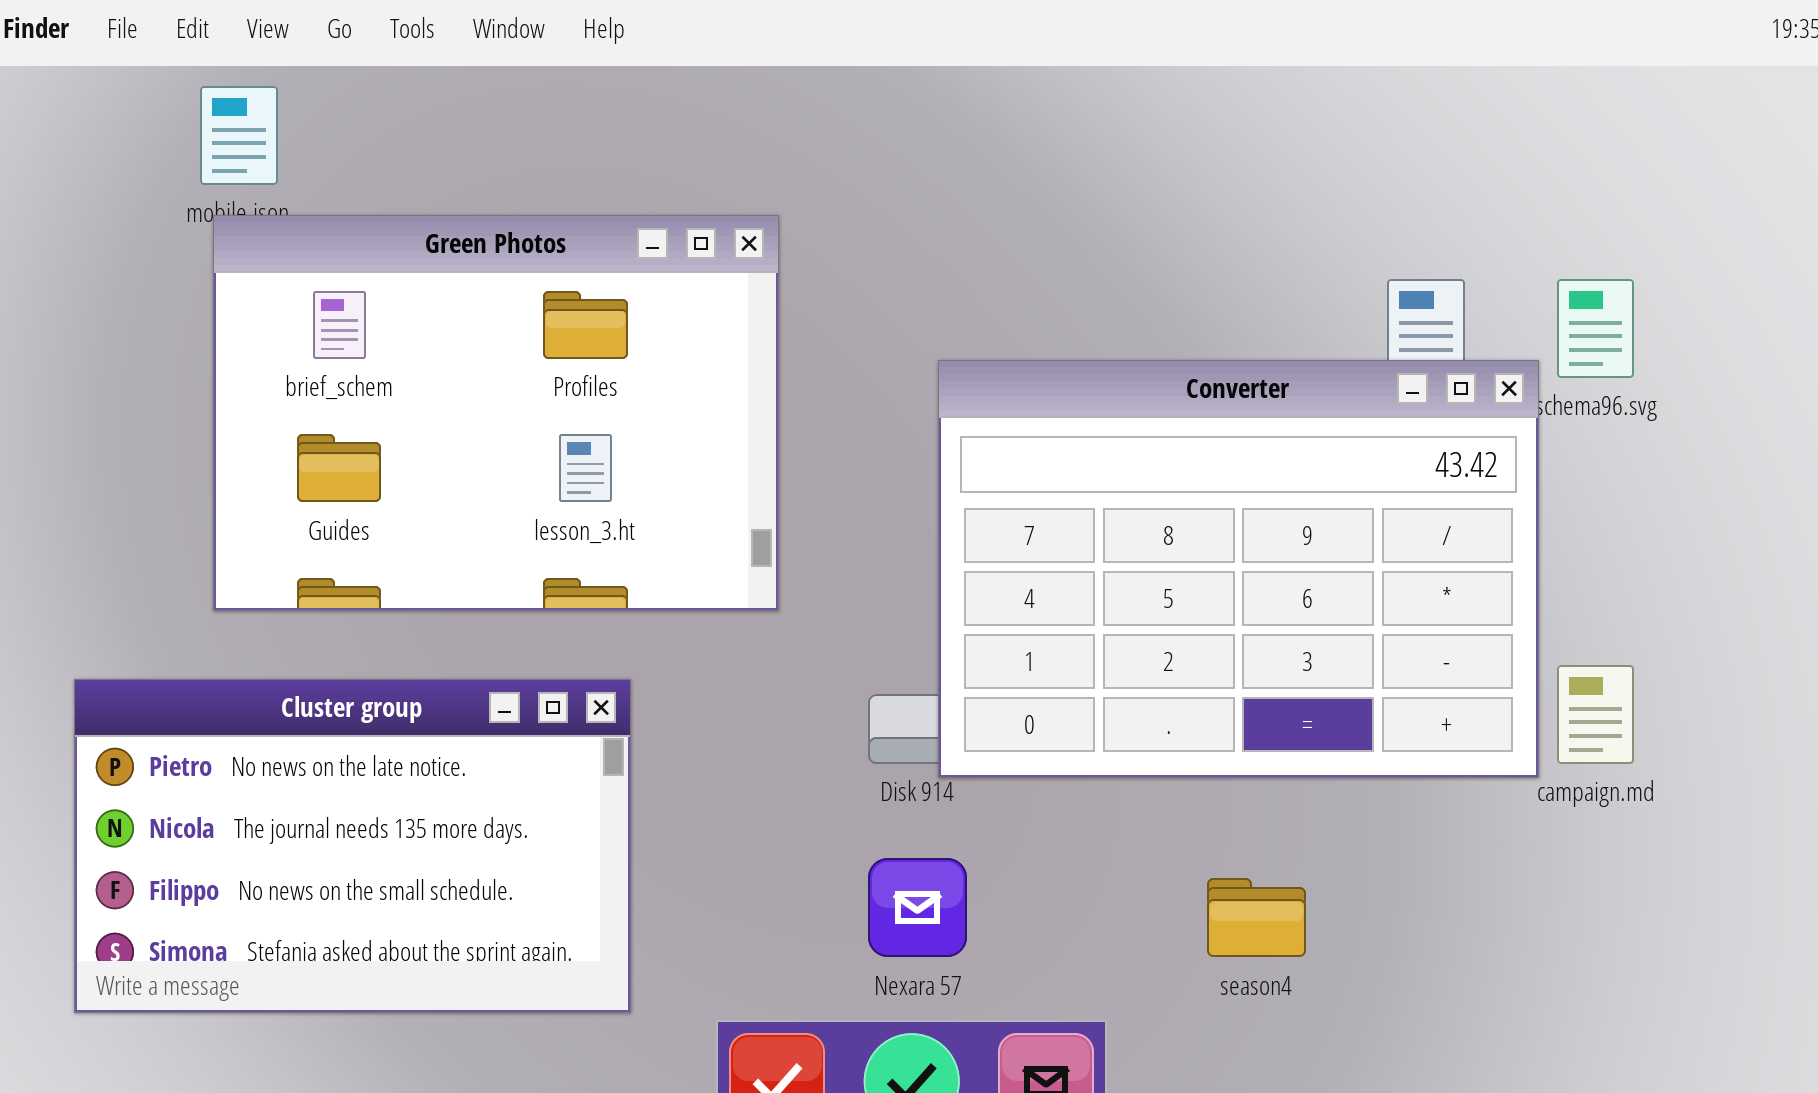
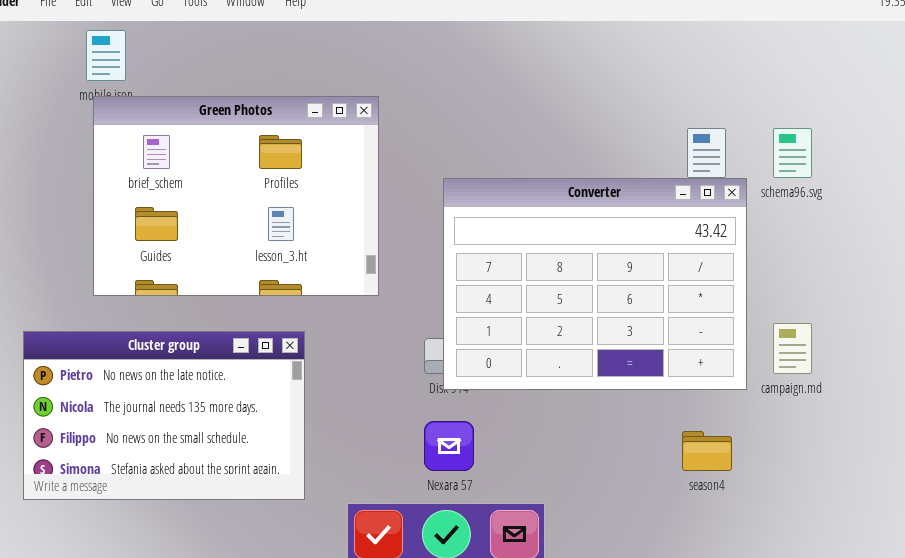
Converter: [938,360,1539,778] -> [443,178,747,390], moved
season4: [1207,878,1306,957] -> [682,431,732,471], moved

